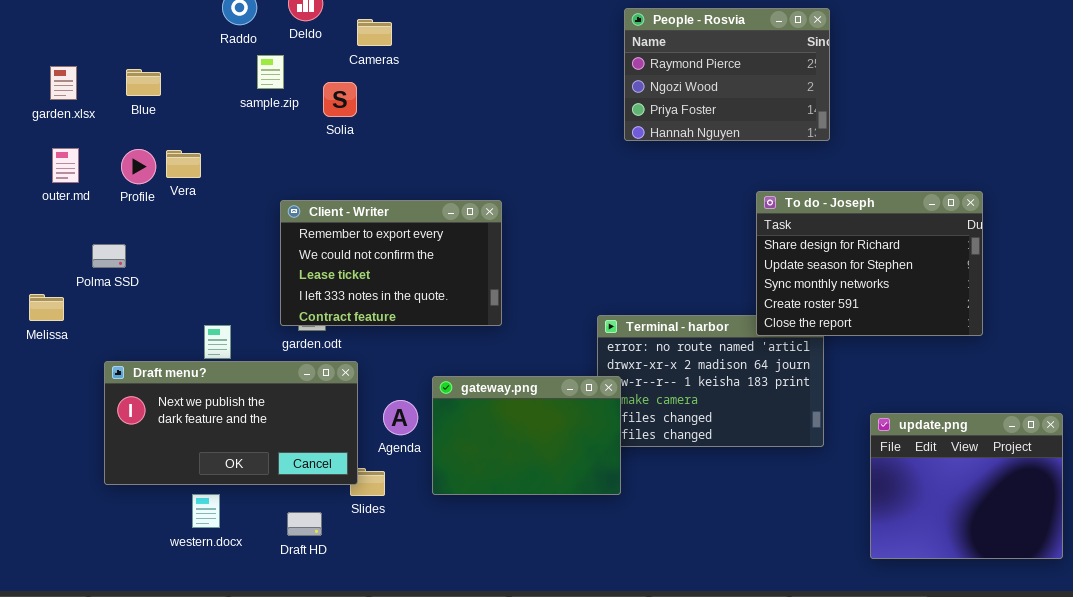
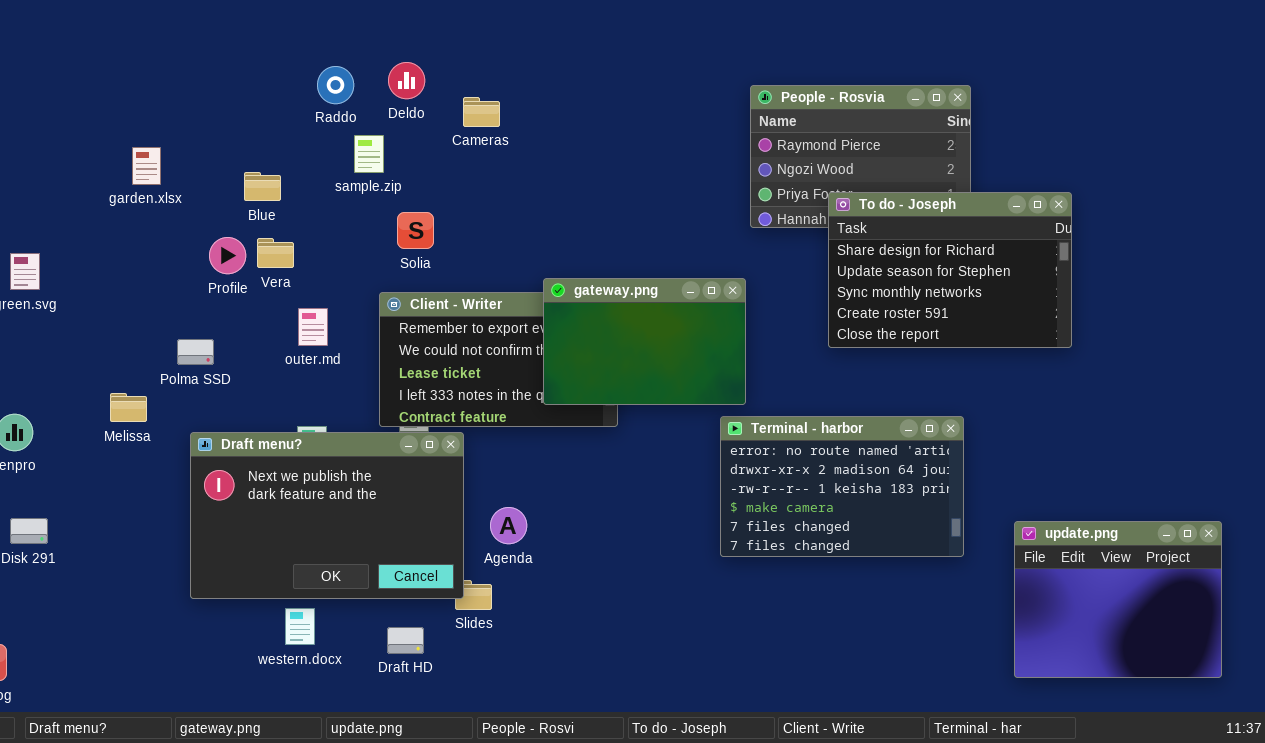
Blue: [126,69,161,96] -> [244,172,281,201], moved
Solia: [323,82,357,117] -> [397,212,434,249], moved
outer.md: [52,148,79,183] -> [298,308,328,346], moved
To do - Joseph: [756,191,983,336] -> [828,192,1072,348], moved
Draft menu?: [104,361,358,485] -> [190,432,464,599], resized
gateway.png: [432,376,621,495] -> [543,278,746,405], moved

